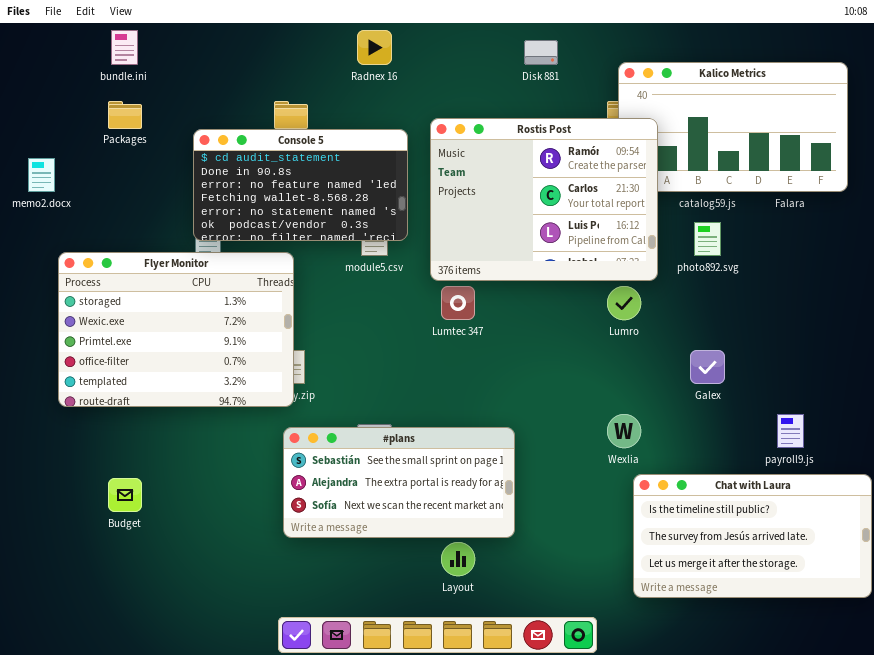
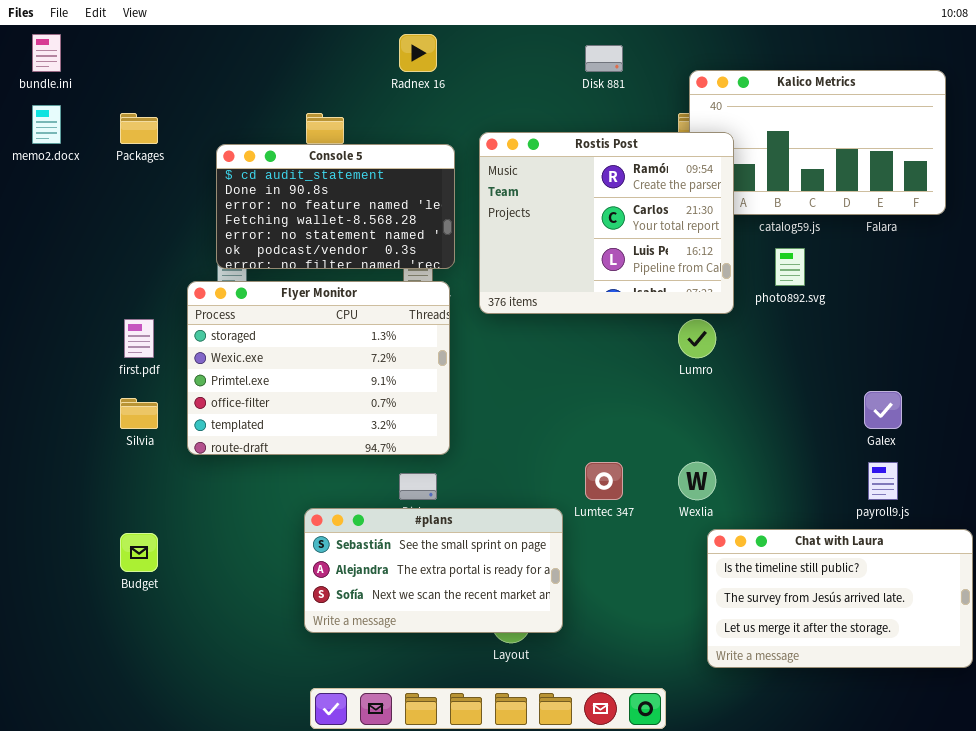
bundle.ini: [111,30,138,65] -> [32,34,61,72], moved
memo2.docx: [28,158,55,192] -> [32,105,61,144], moved
Flyer Monitor: [58,252,294,407] -> [187,281,450,455], moved
Lumtec 347: [441,286,475,320] -> [585,462,623,500], moved
Galex: [690,350,725,384] -> [864,391,902,429], moved
#plans: [283,427,515,538] -> [304,508,563,633], moved

